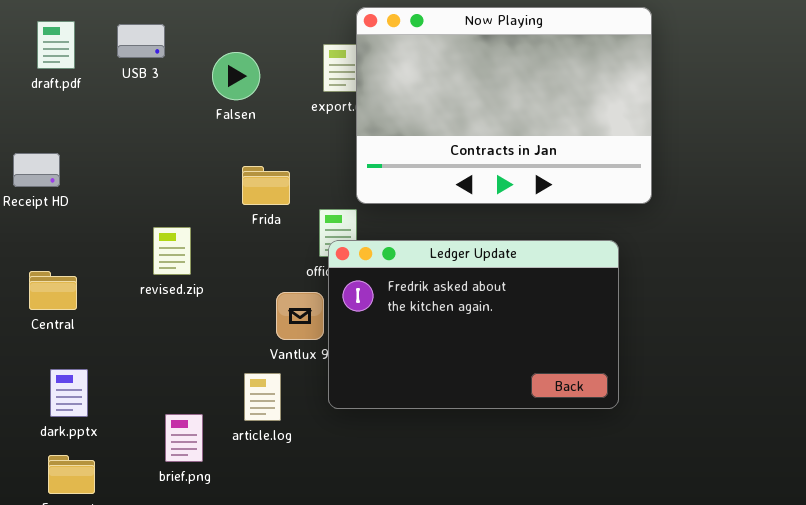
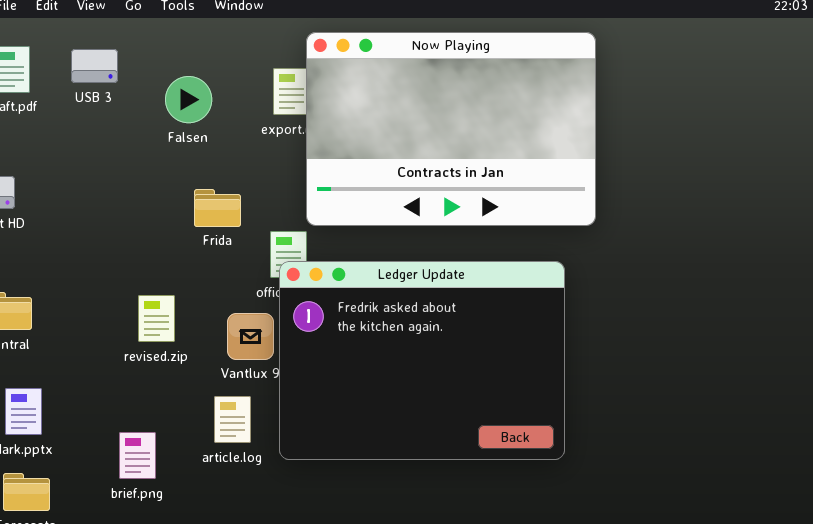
revised.zip: [153,227,191,275] -> [138,295,175,342], moved
Ledger Update: [328,240,619,409] -> [279,261,565,460], resized
article.log: [244,373,281,421] -> [214,396,251,443], moved

